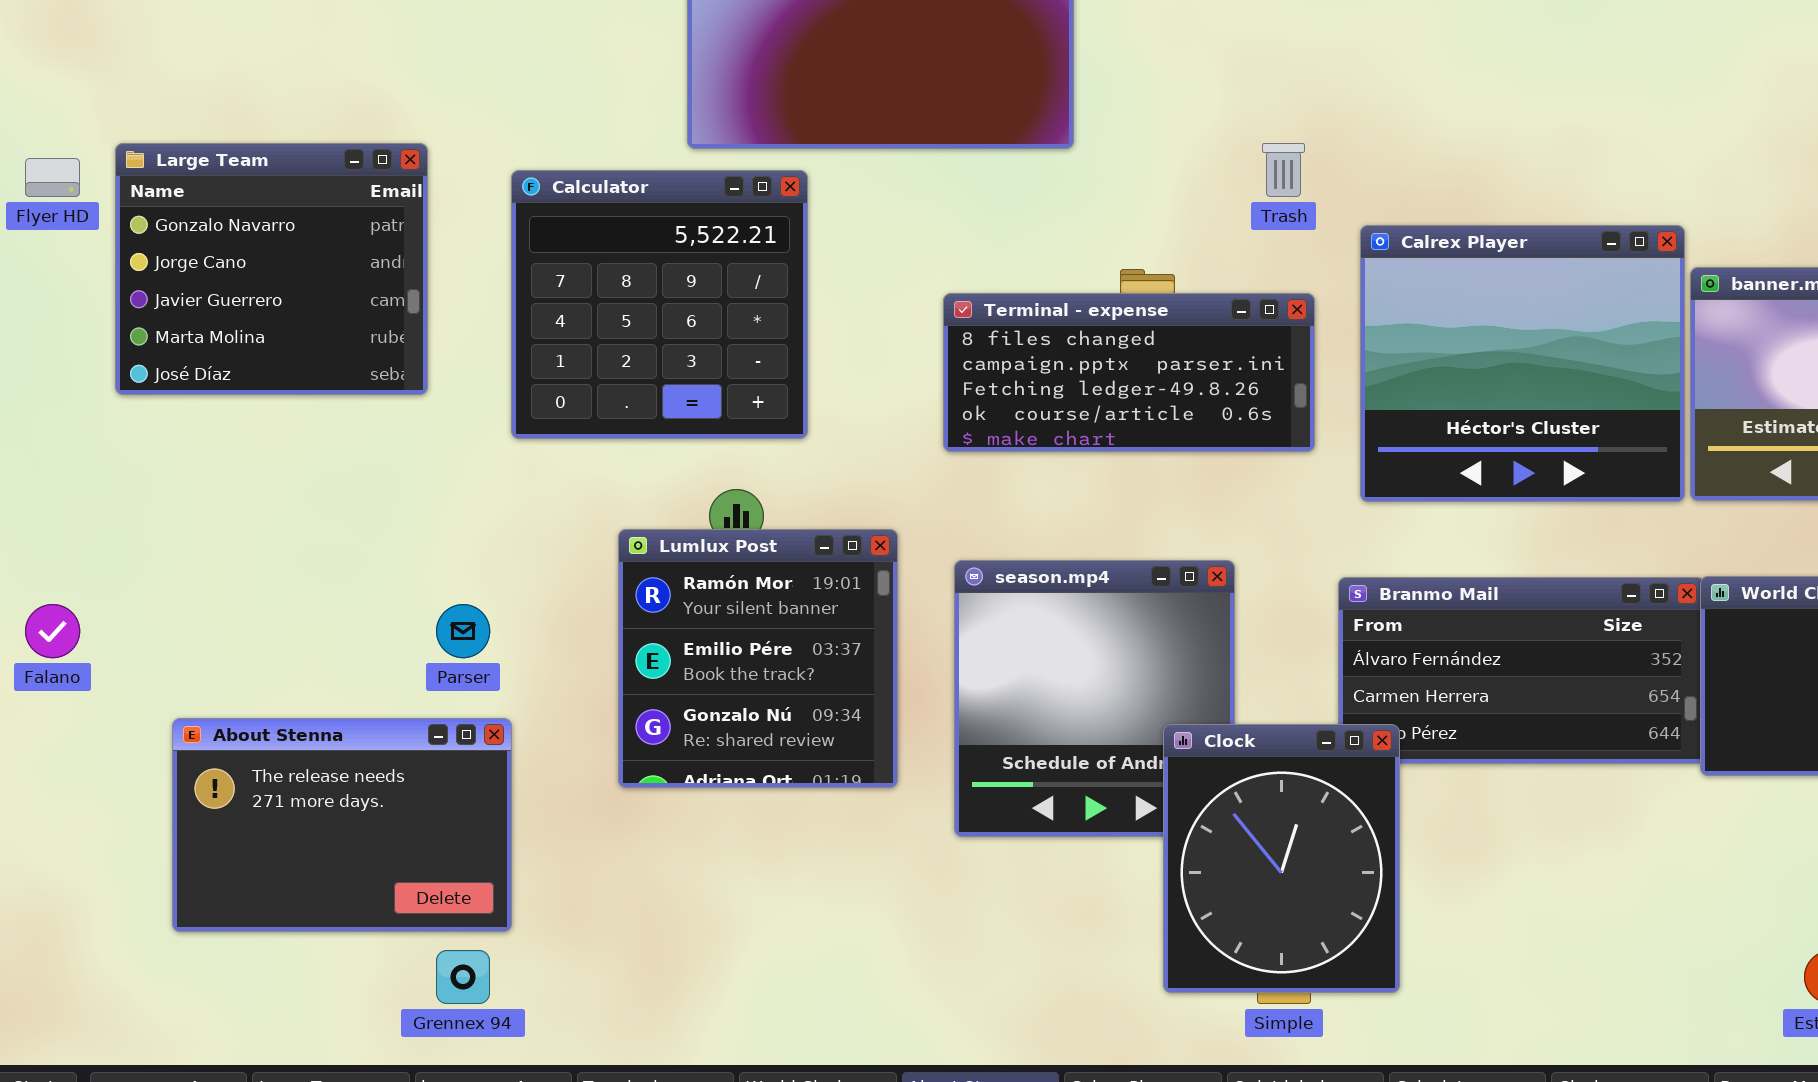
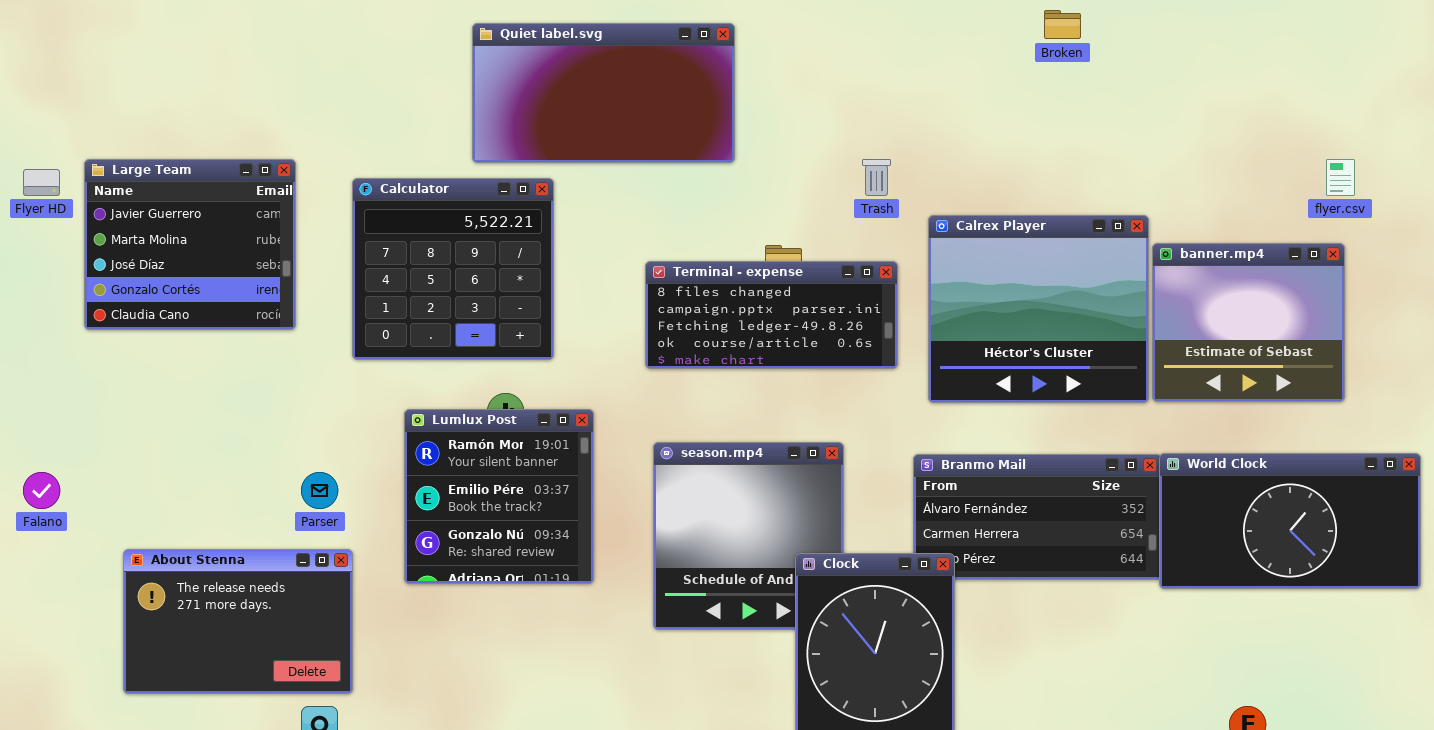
Large Team: [115,143,428,395] -> [84,159,296,330], scrolled down 2 rows
Lumlux Post: [618,529,898,788] -> [404,409,594,584], moved

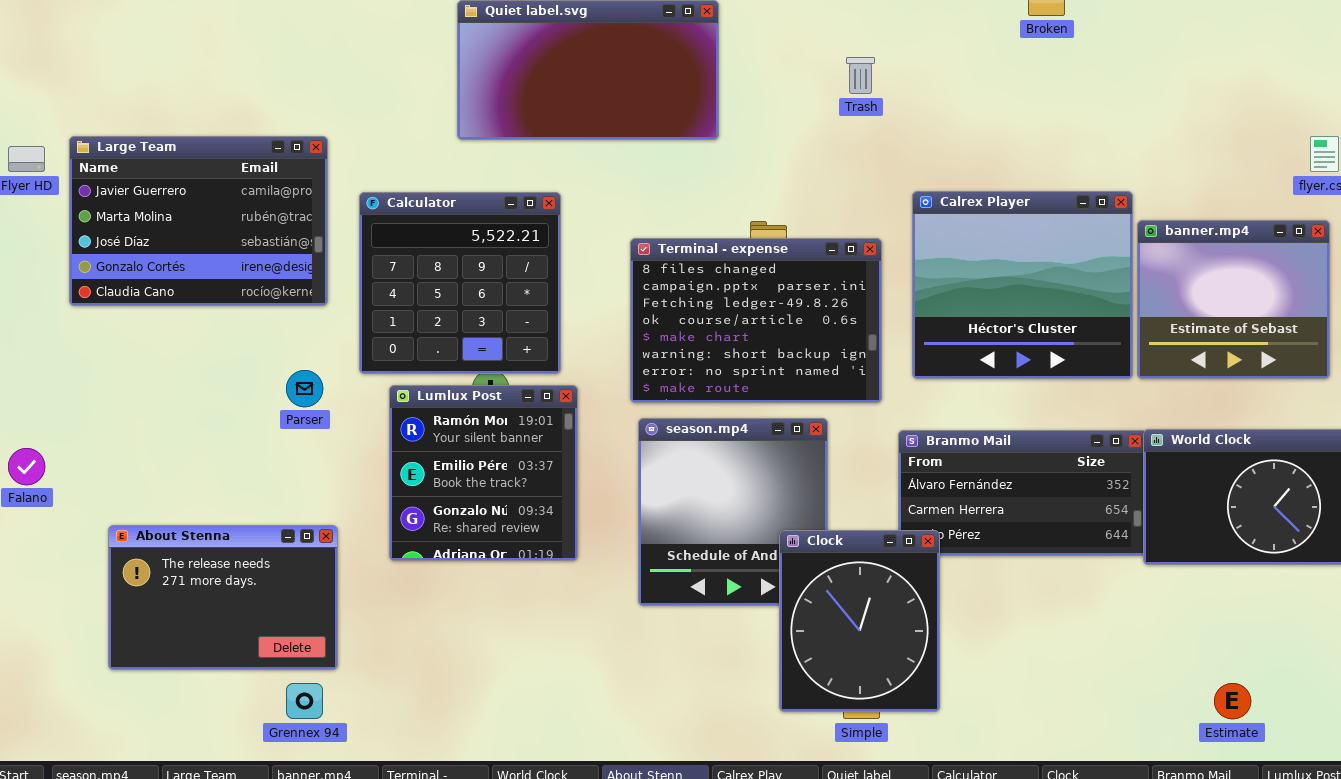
Large Team: [84,159,296,330] -> [69,136,328,306], resized
Trash: [862,159,891,196] -> [846,57,875,94], moved
Calculator: [352,178,554,360] -> [359,192,561,374], moved
Terminal - expense: [645,261,898,369] -> [630,238,882,403], resized
Parser: [301,472,338,509] -> [286,370,323,407], moved

